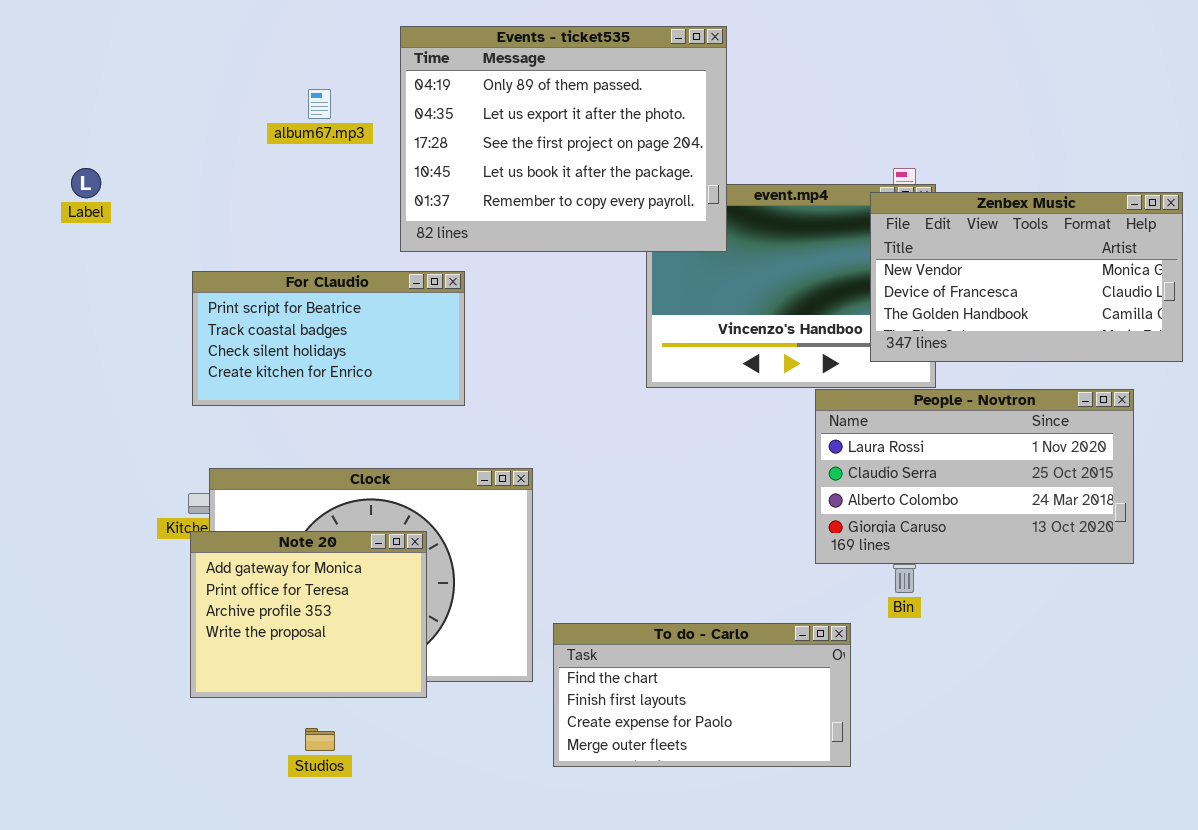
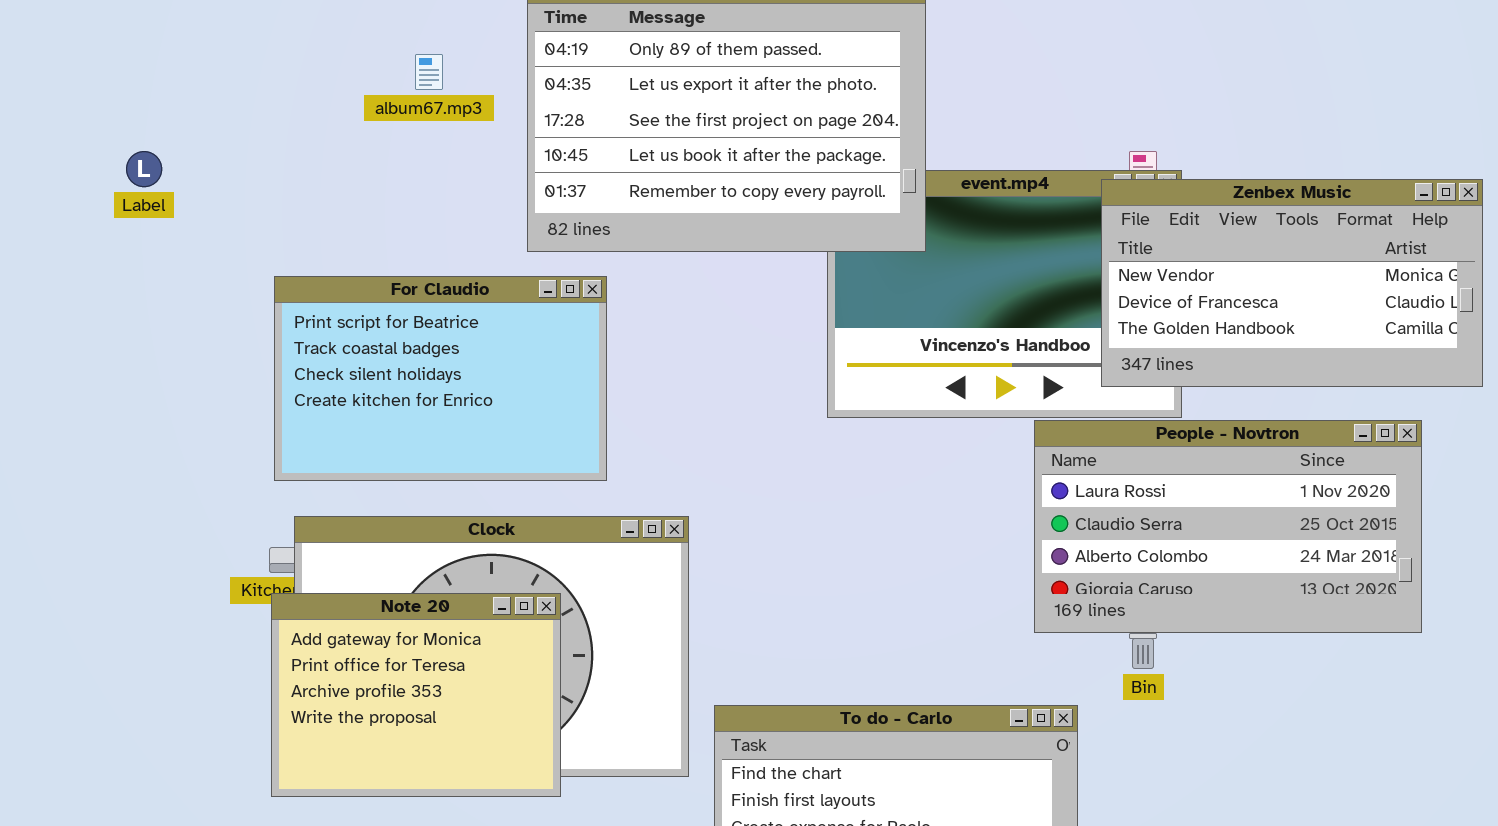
For Claudio: [192,271,465,406] -> [274,276,607,481], resized

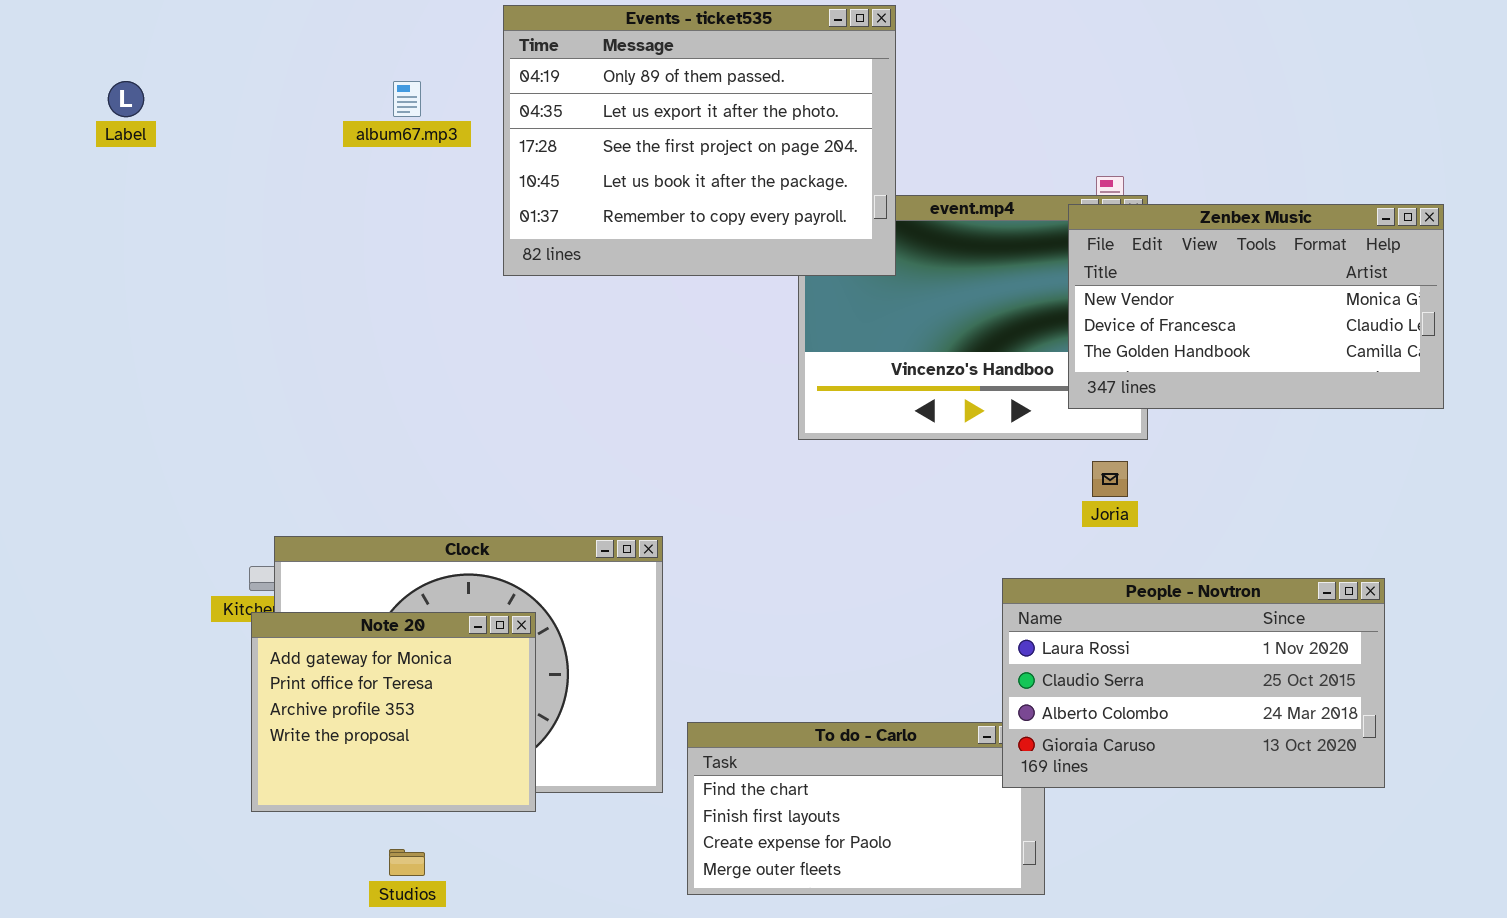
Label: [126,151,162,187] -> [108,81,144,117], moved
For Claudio: [274,276,607,481] -> none, closed
People - Novtron: [1034,420,1422,633] -> [1002,578,1385,788], moved

